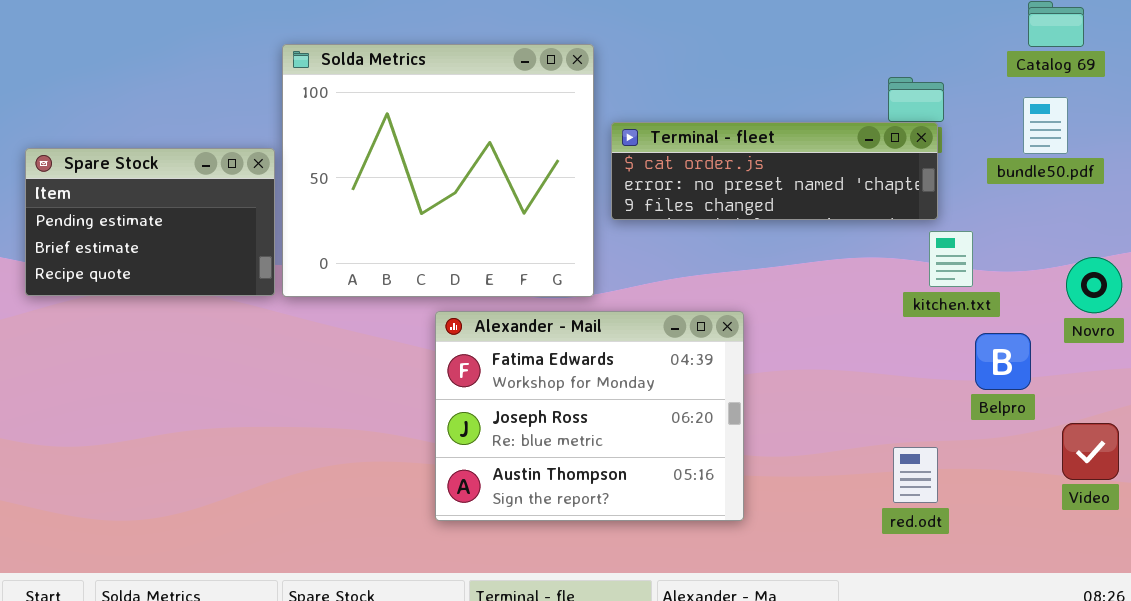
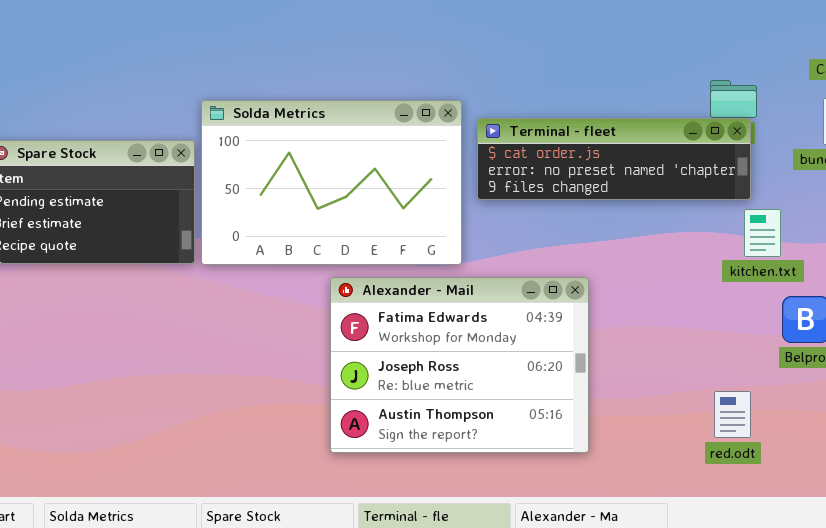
Solda Metrics: [282,44,594,297] -> [201,100,462,265], resized

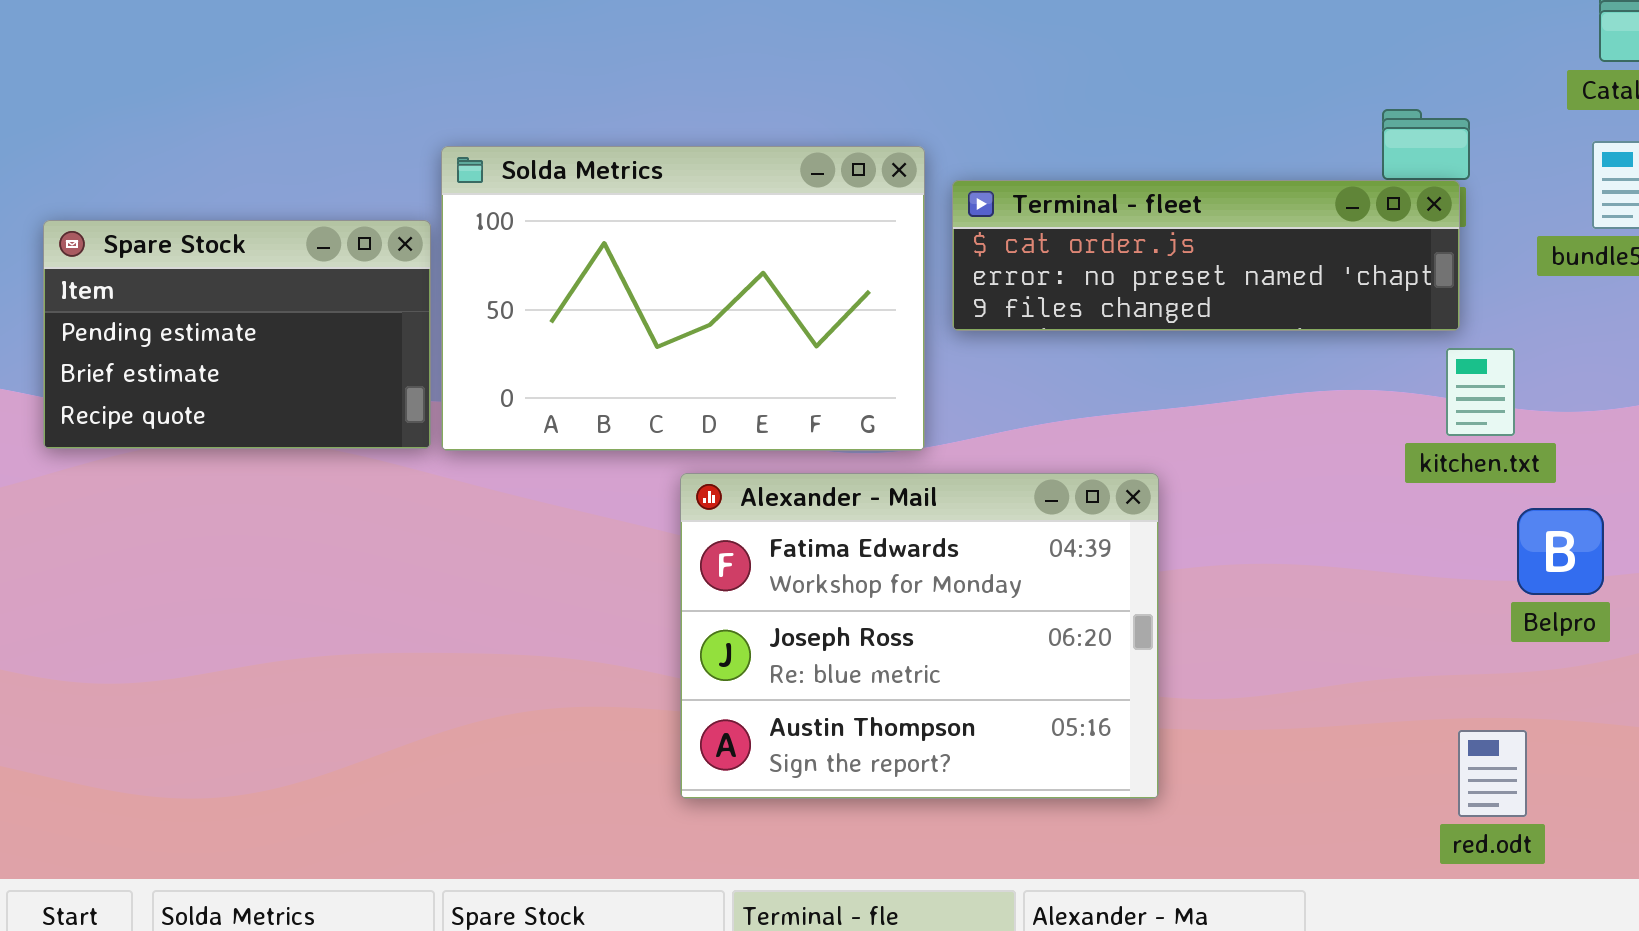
red.odt: [714,391,751,438] -> [1458,730,1527,817], moved

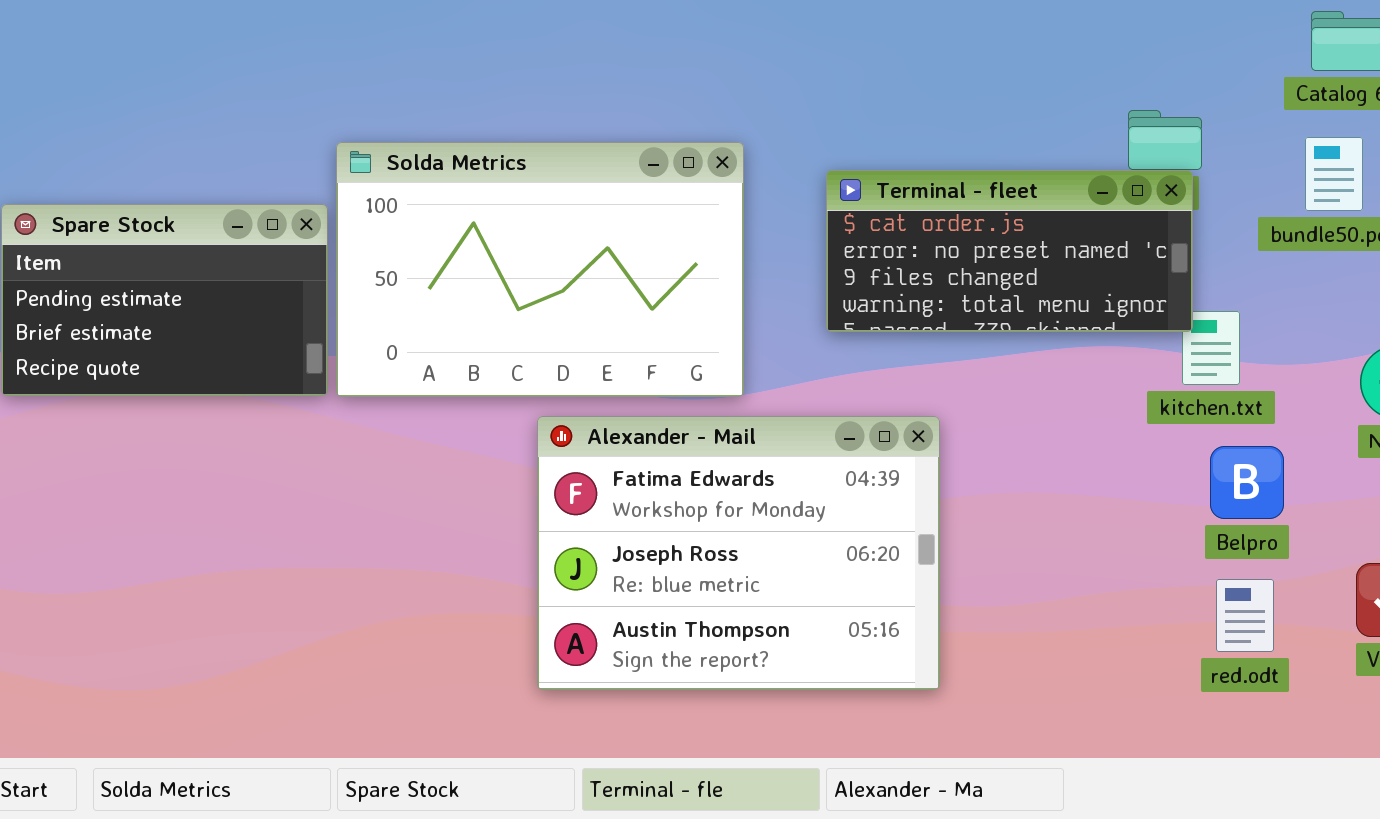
Terminal - fleet: [952,180,1460,331] -> [826,170,1193,332], resized
Belpro: [1517,508,1604,595] -> [1210,446,1284,519], moved
red.odt: [1458,730,1527,817] -> [1216,579,1274,652], moved

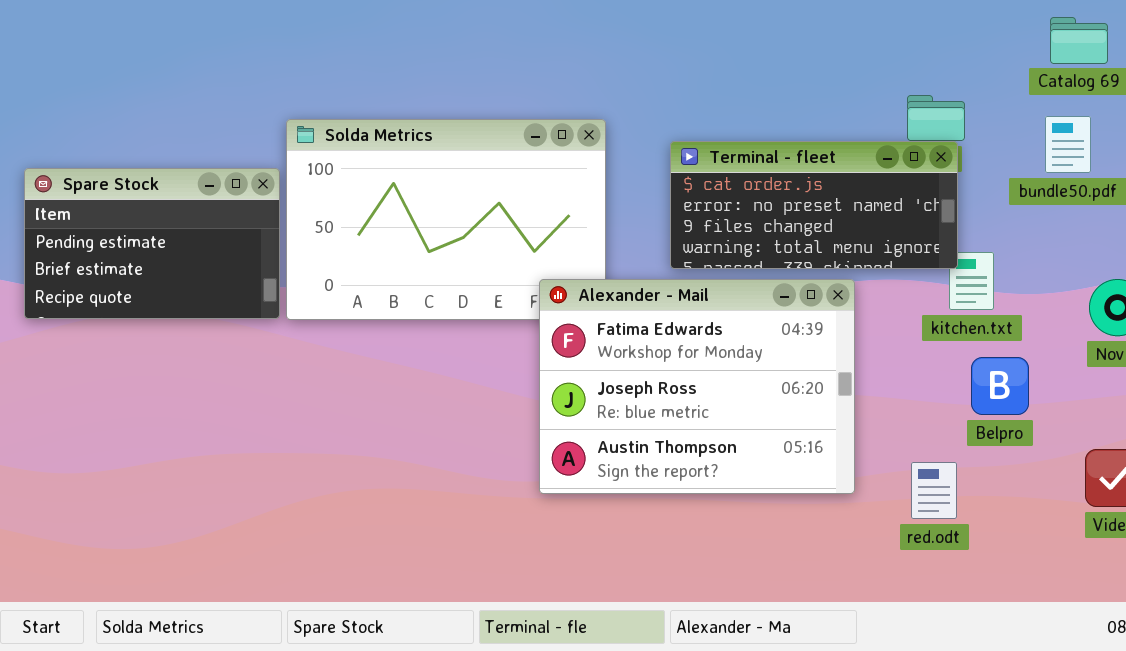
Alexander - Mail: [537,416,940,690] -> [539,279,855,494], moved
red.odt: [1216,579,1274,652] -> [911,462,957,519], moved

